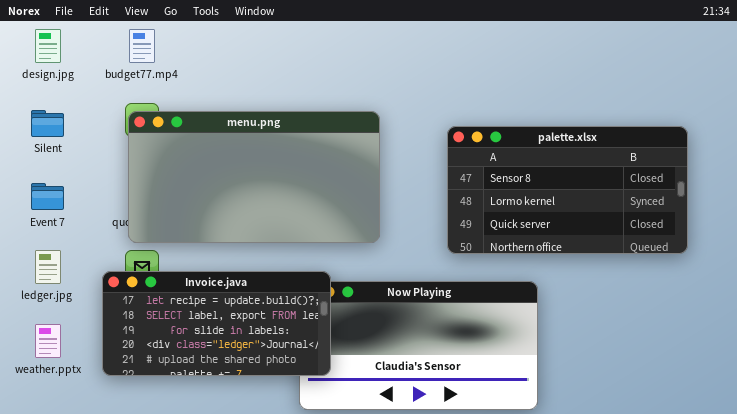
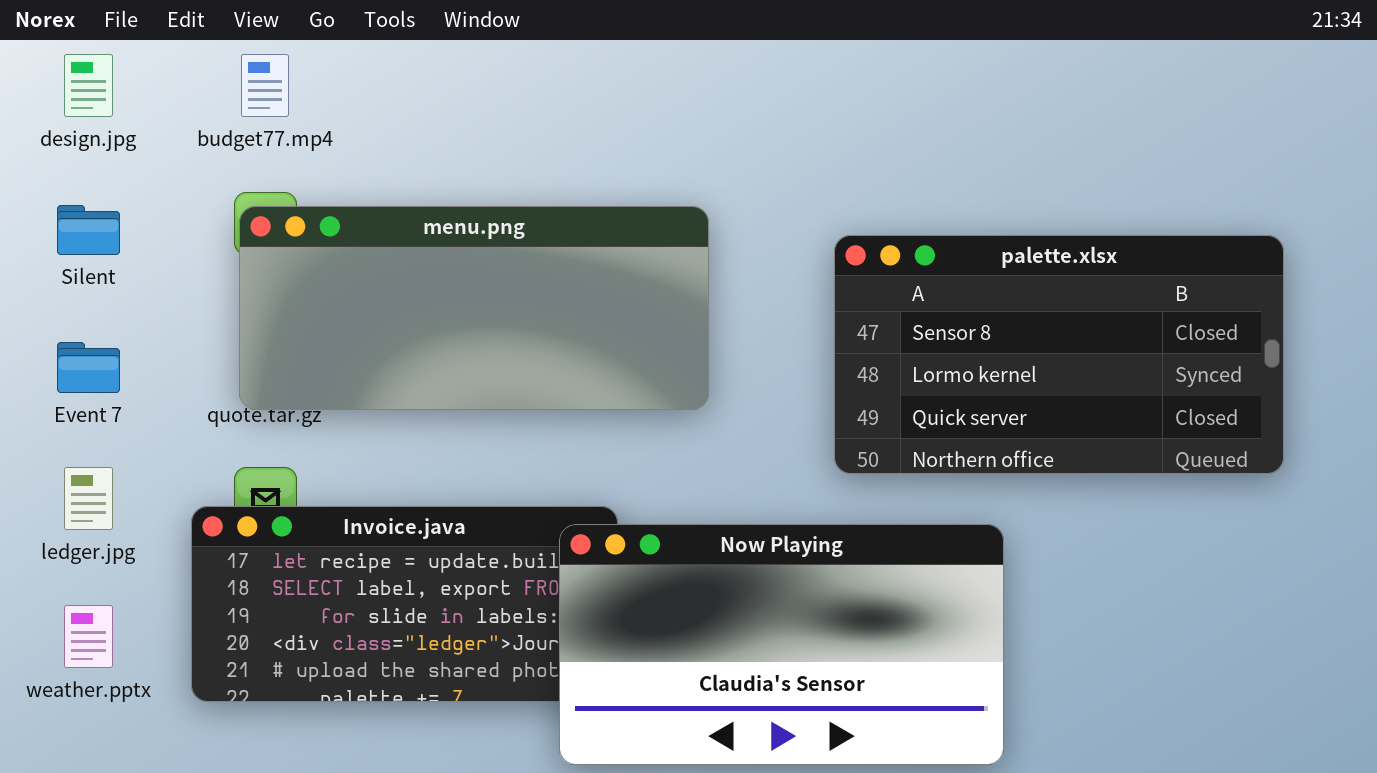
menu.png: [128,111,380,243] -> [239,206,709,410], resized
Now Playing: [299,281,538,410] -> [559,524,1004,765], raised

